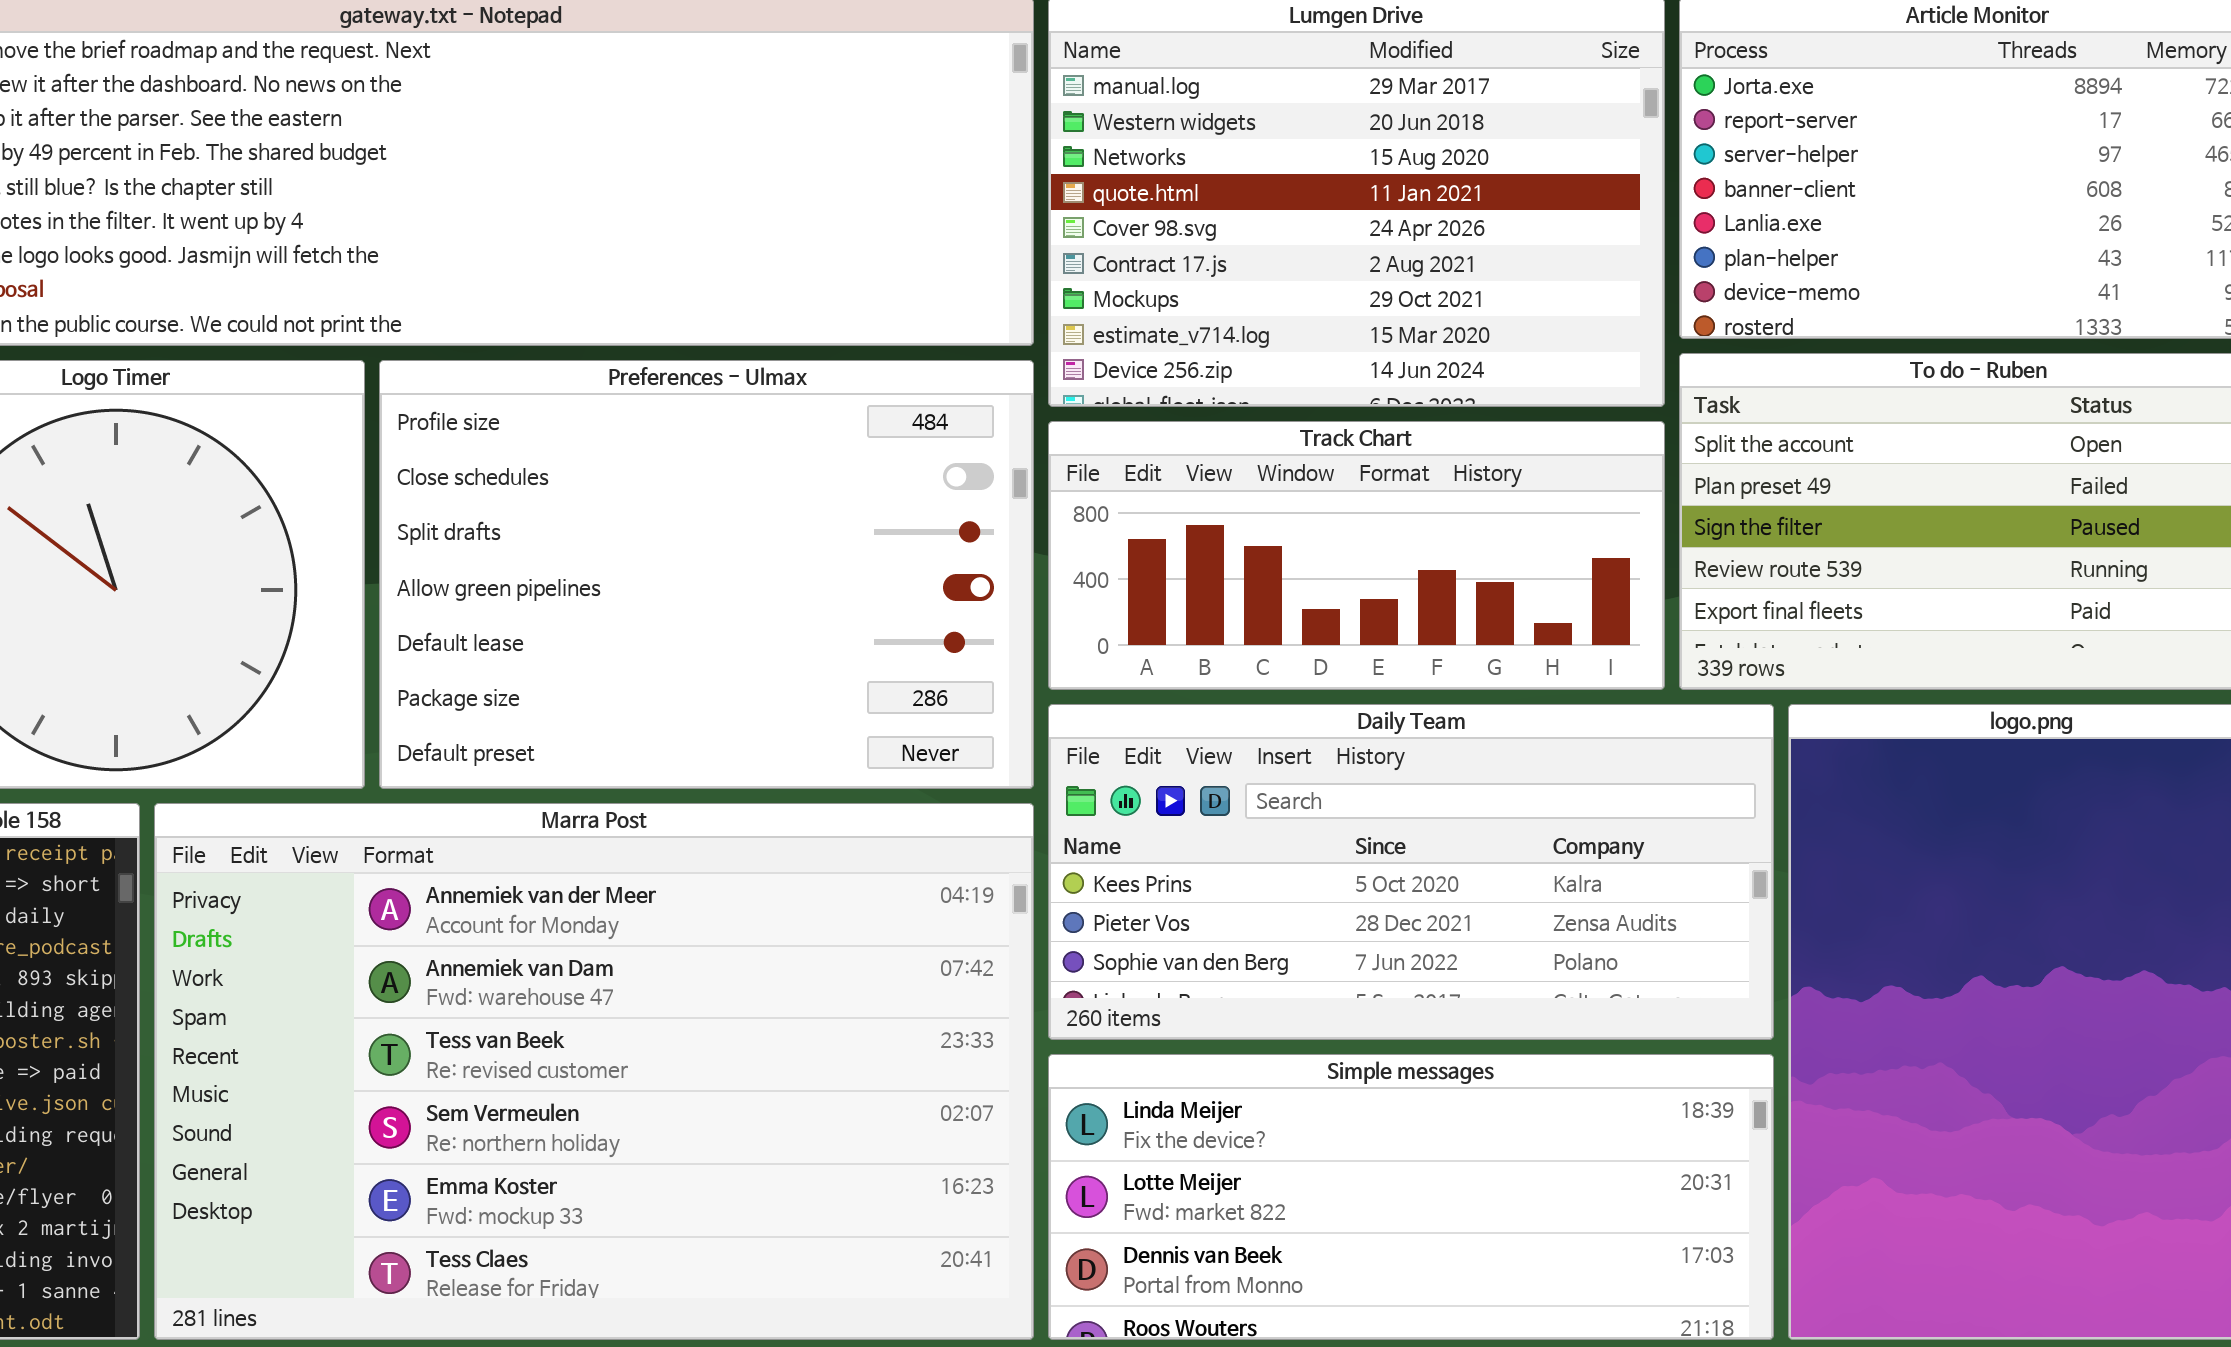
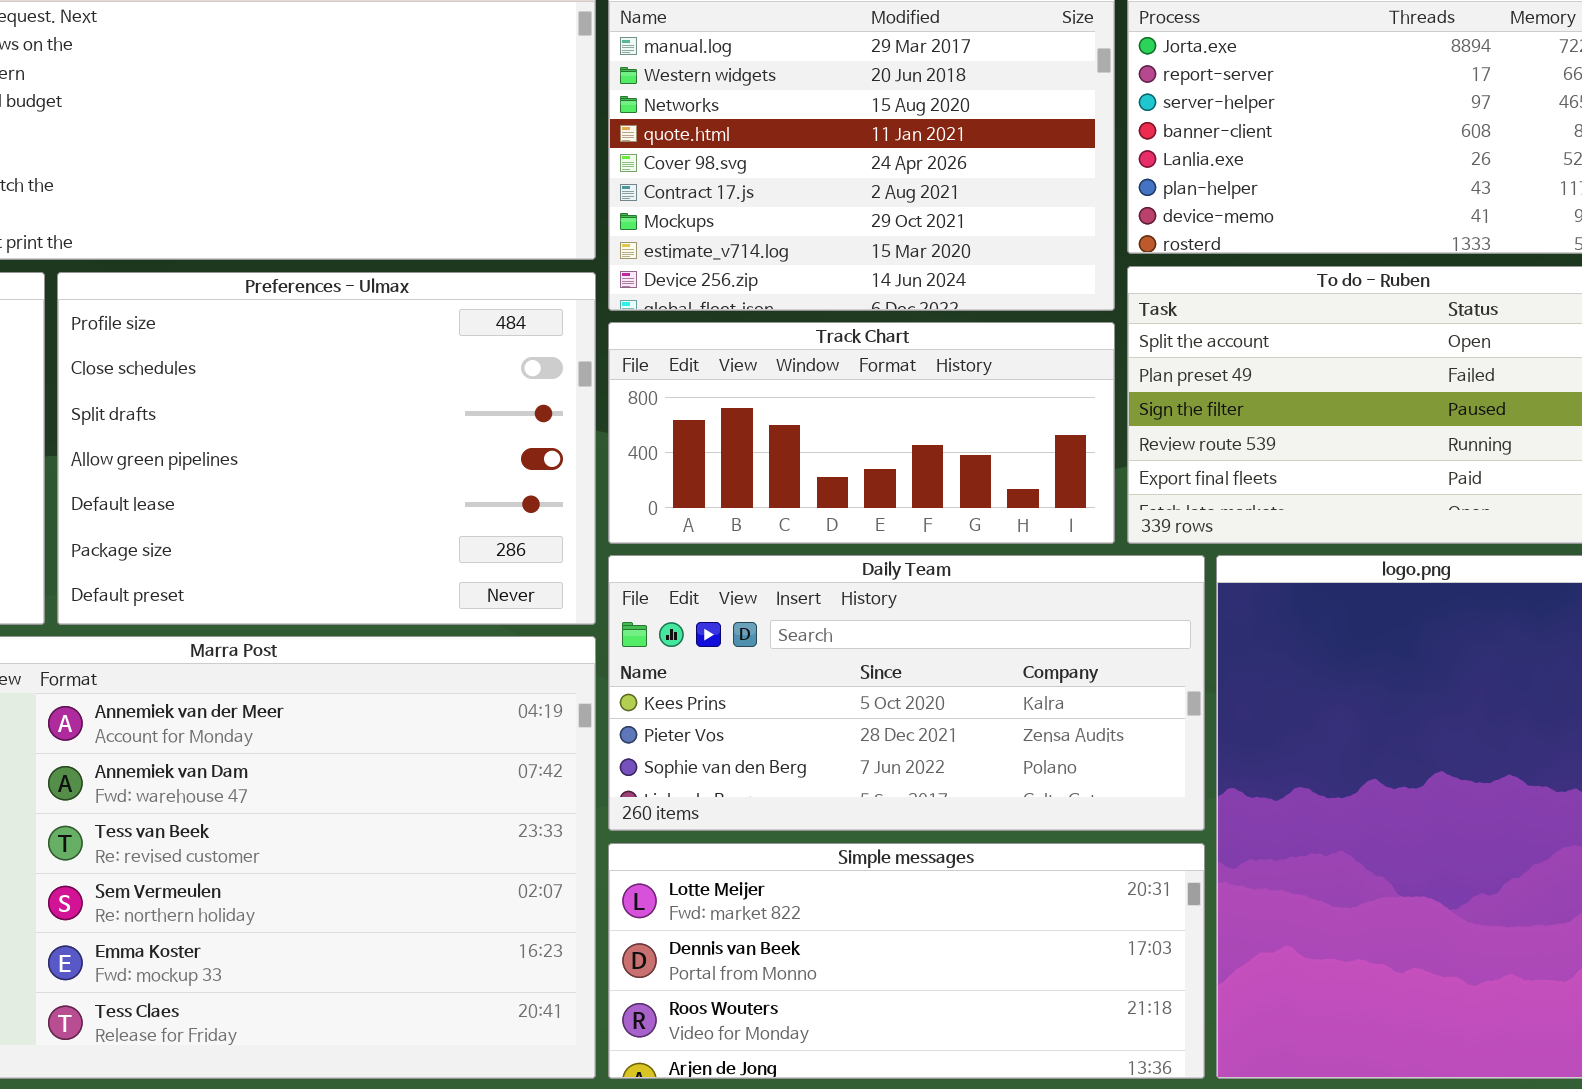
Simple messages: [1048,1054,1774,1340] -> [608,843,1205,1079], scrolled down 1 row

